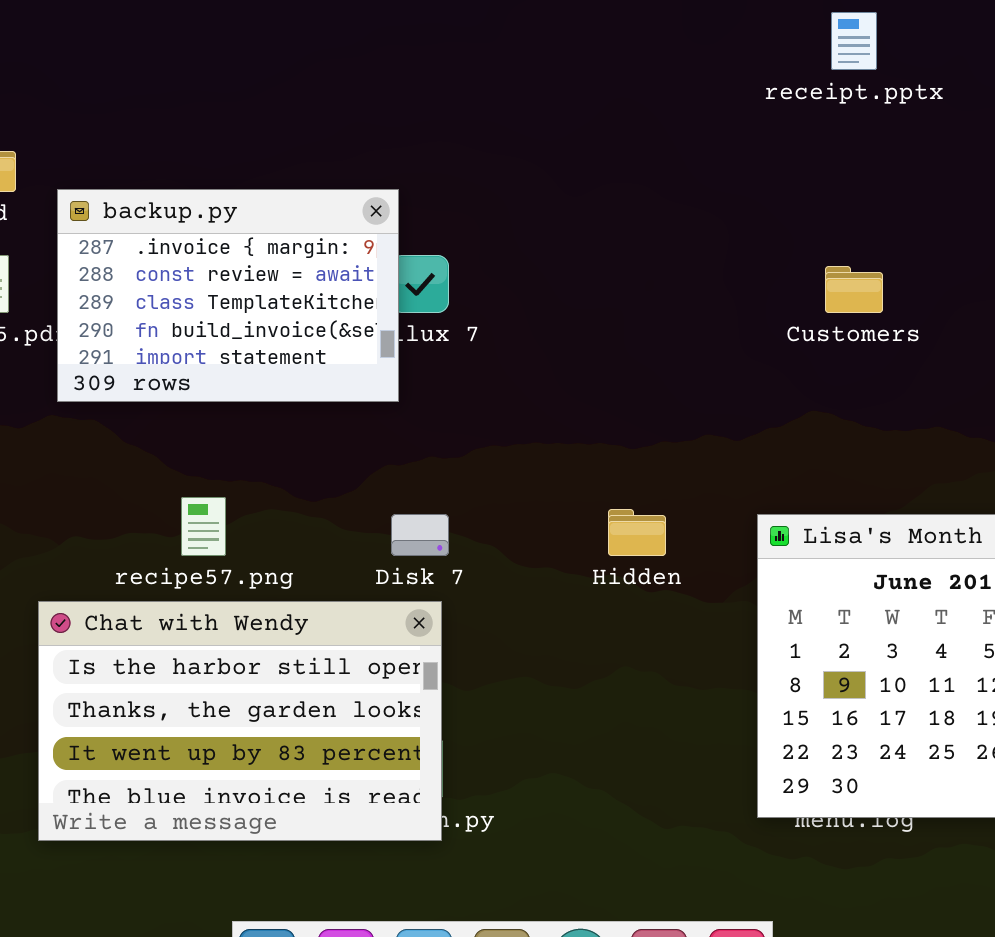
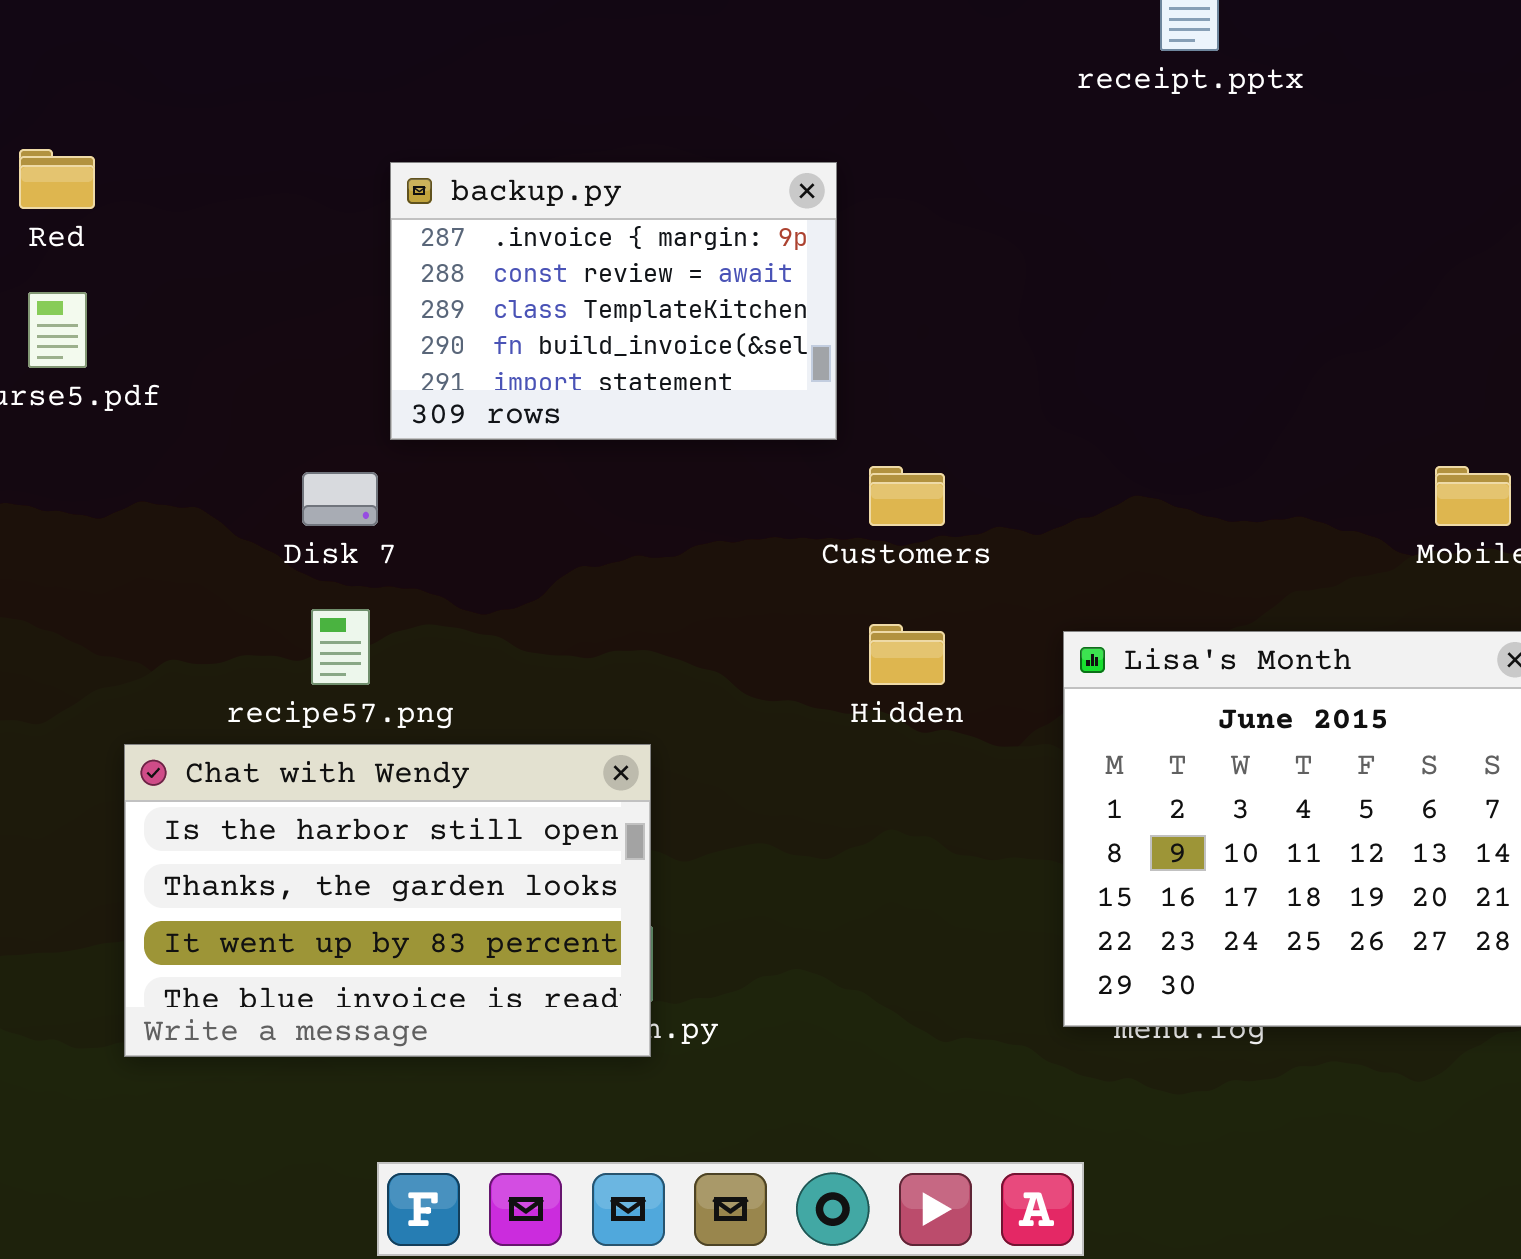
backup.py: [57,189,399,402] -> [390,162,837,440], moved
Customers: [825,266,883,313] -> [869,466,945,526], moved
Disk 7: [391,514,449,556] -> [302,472,378,526], moved

